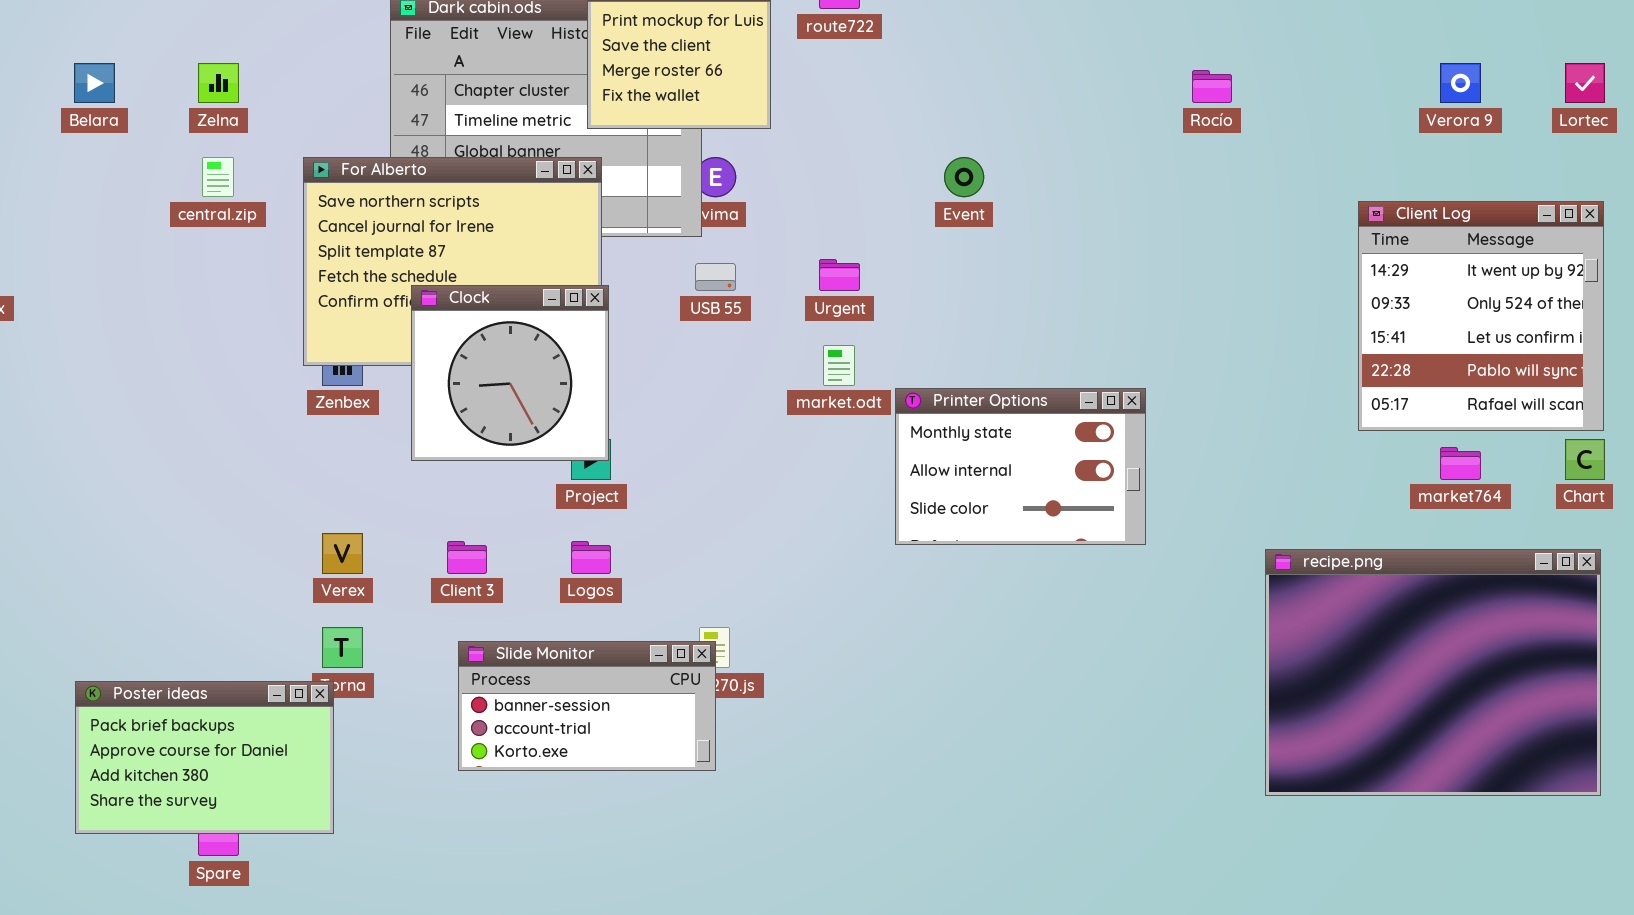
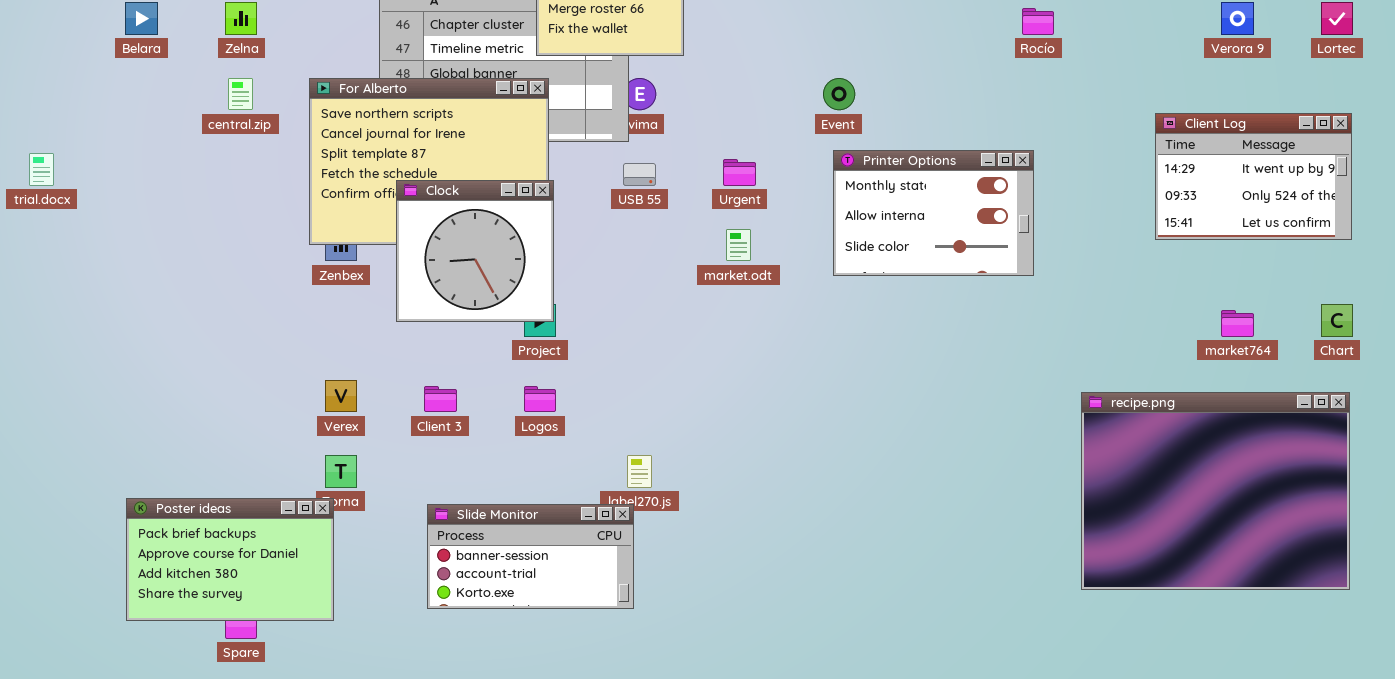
Client Log: [1358,201,1604,431] -> [1155,113,1352,240], resized
Printer Options: [895,388,1146,545] -> [833,150,1034,276], moved
Slide Monitor: [458,641,716,771] -> [427,504,634,609], moved

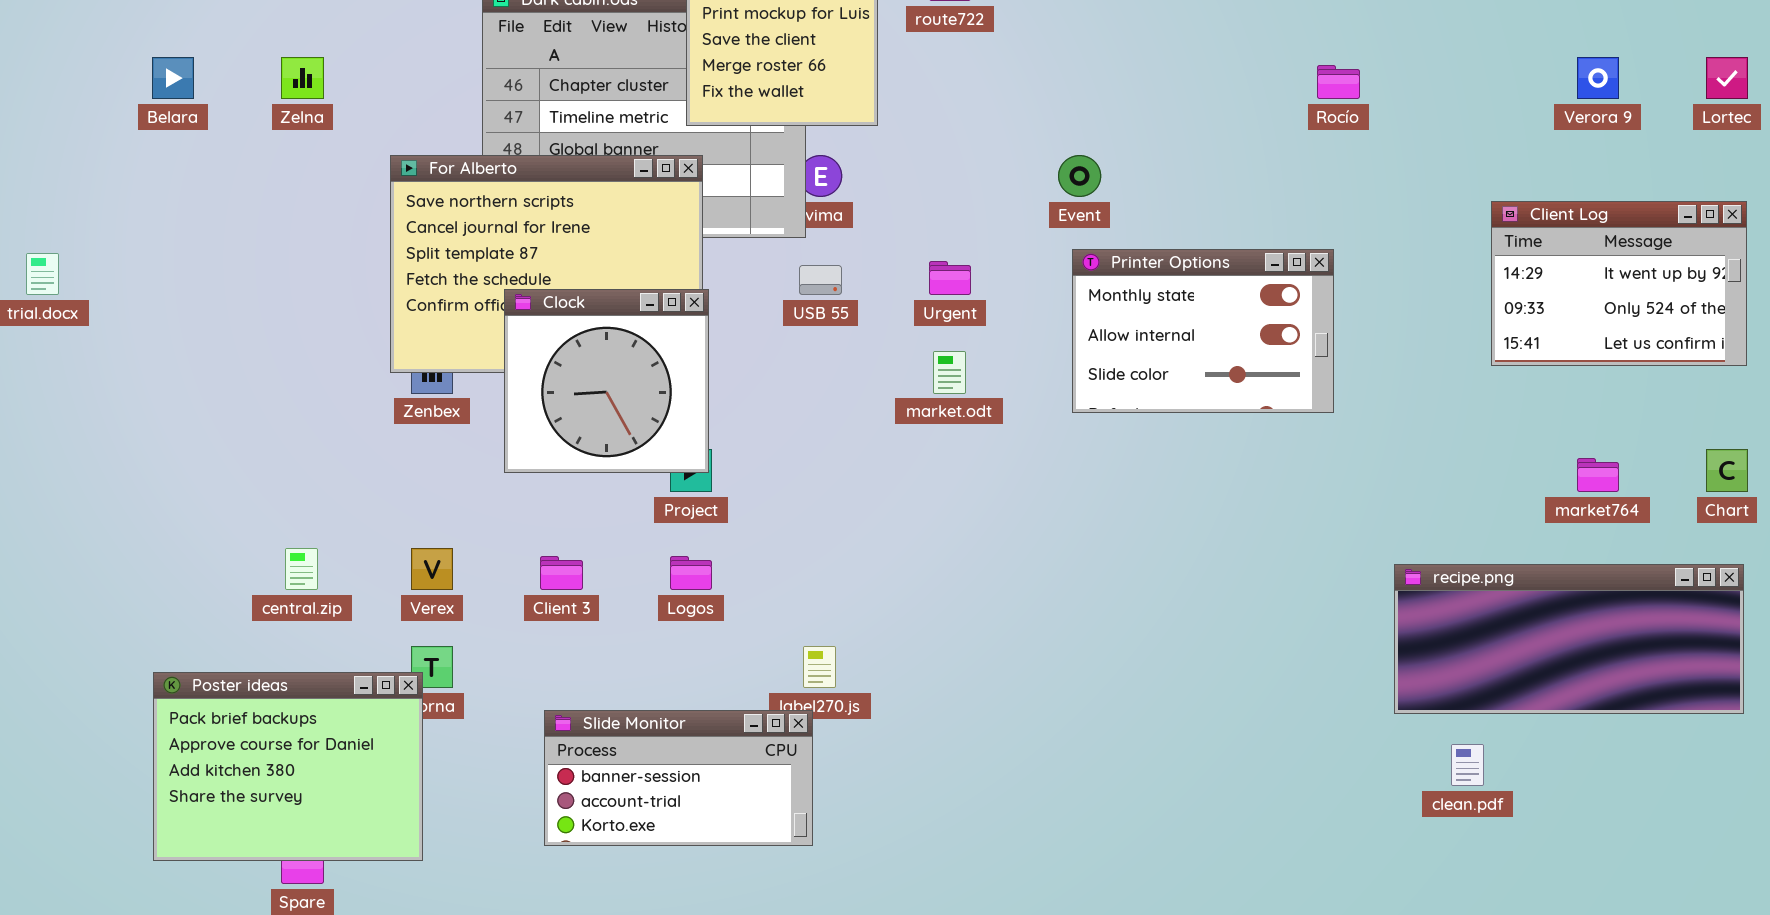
central.zip: [228,78,253,110] -> [285,548,318,590], moved
recipe.png: [1081,392,1350,590] -> [1394,564,1744,714], resized
Poster ideas: [126,498,334,621] -> [153,672,423,861], resized

